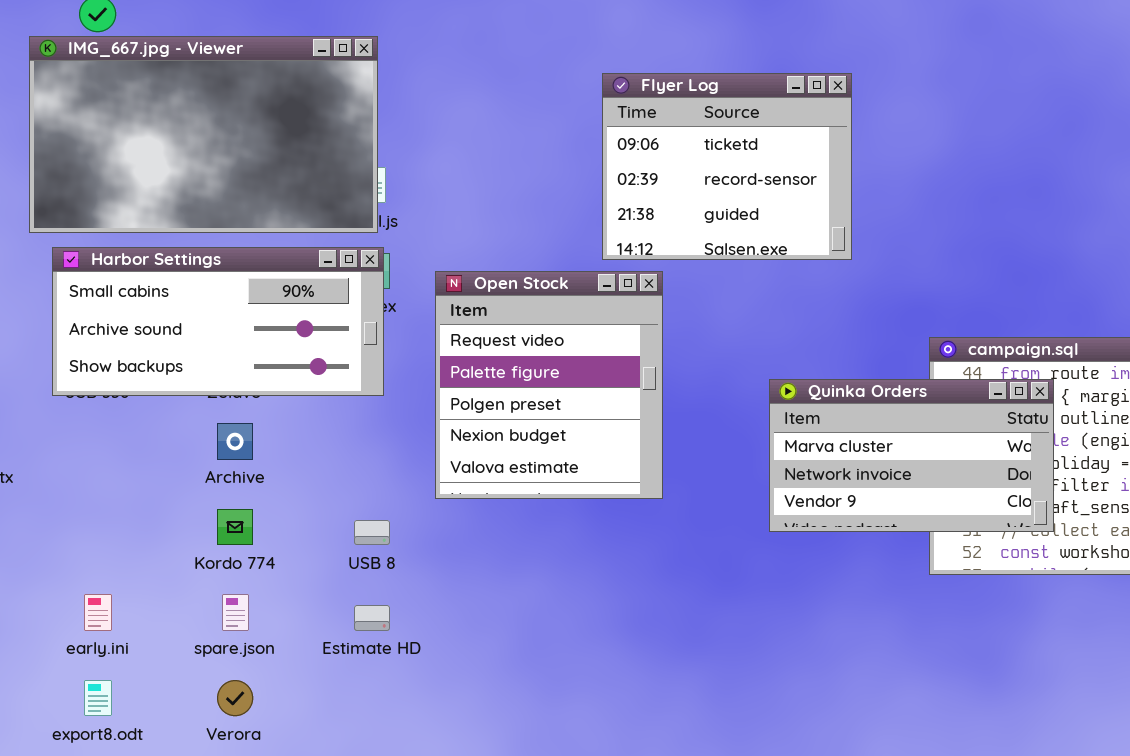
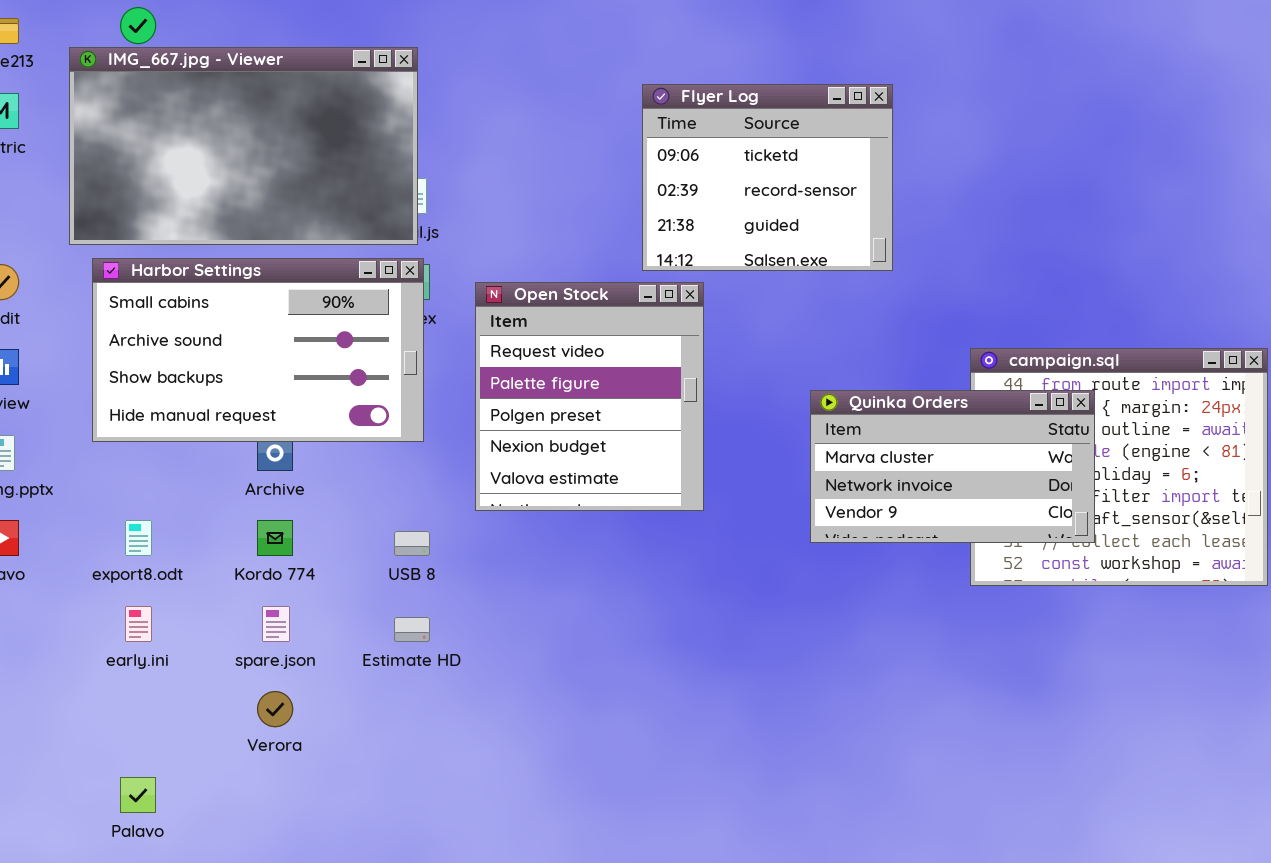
Harbor Settings: [52,247,384,396] -> [92,258,424,442], resized
export8.odt: [84,680,112,716] -> [125,520,152,556], moved

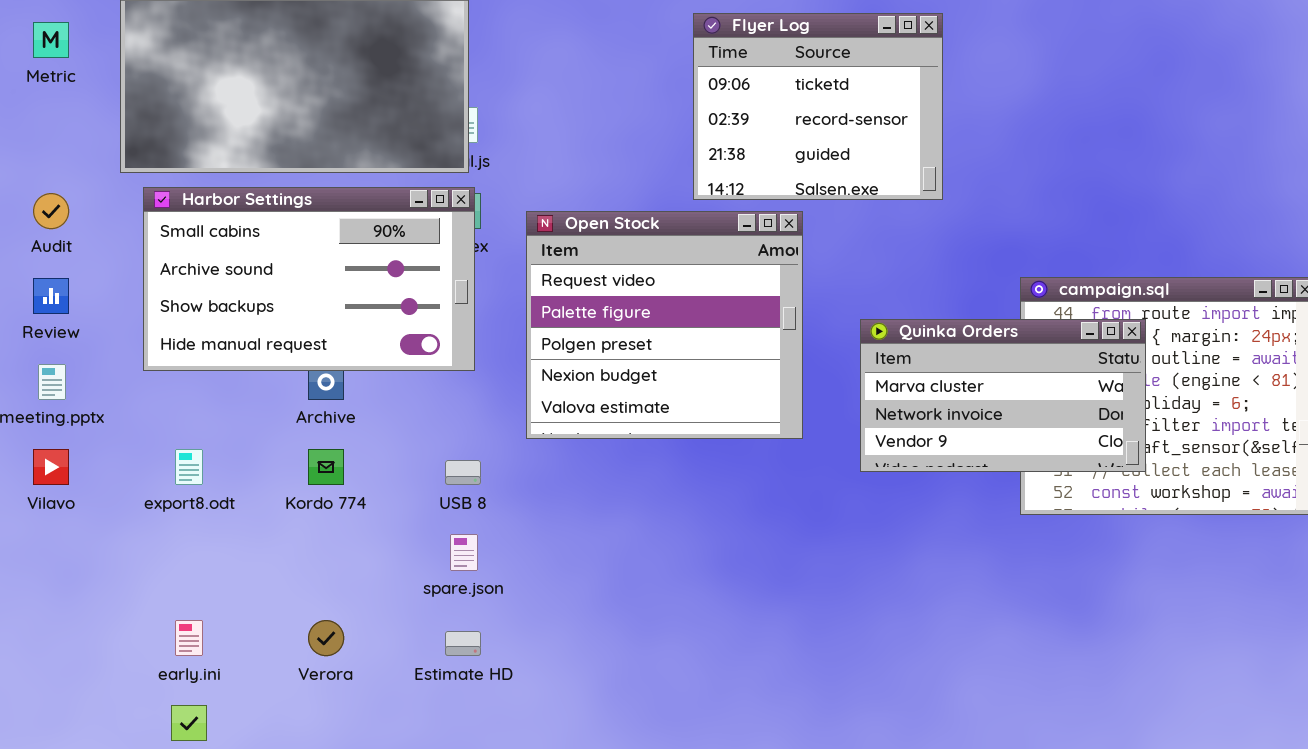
Open Stock: [475,282,704,511] -> [526,211,803,439], resized
early.ini: [125,606,152,642] -> [175,620,203,656], moved
spare.json: [262,606,290,642] -> [450,534,478,571], moved
Estimate HD: [394,617,430,642] -> [445,631,481,656], moved

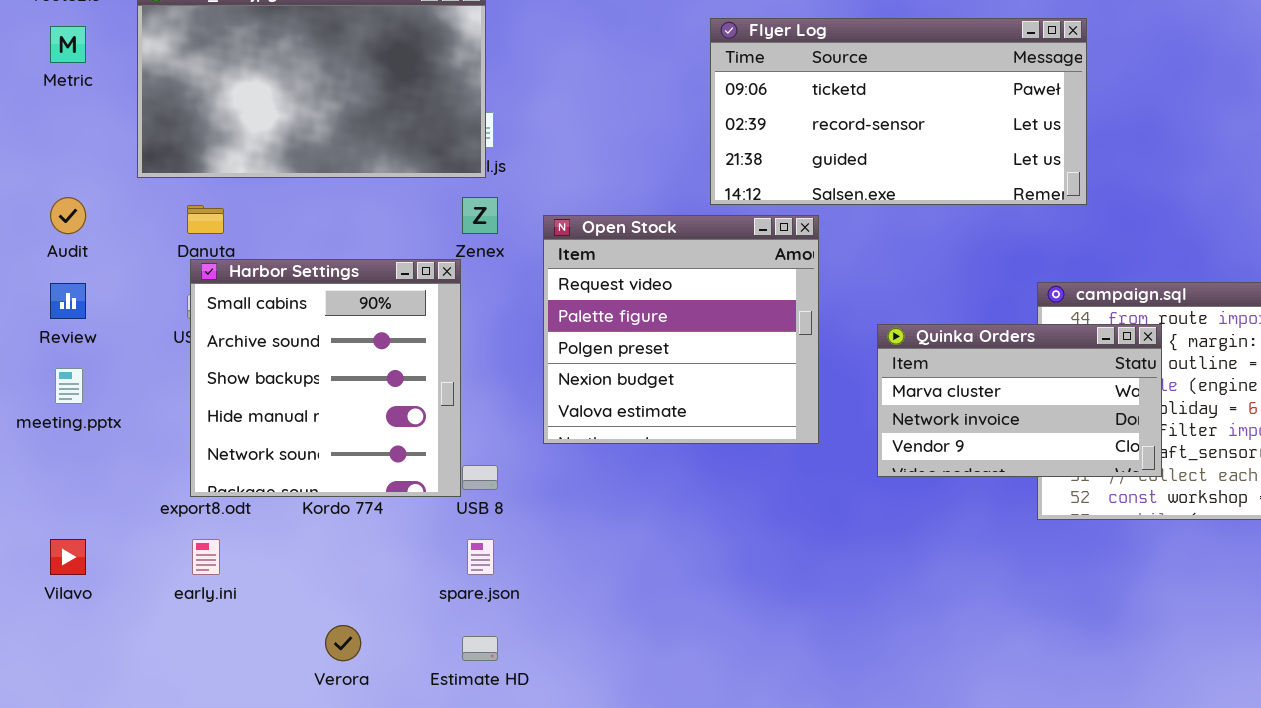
Flyer Log: [693,13,943,200] -> [710,18,1087,205], resized
Harbor Settings: [143,187,475,371] -> [190,259,461,497], moved, resized
Vilavo: [33,449,69,485] -> [50,539,86,575], moved
early.ini: [175,620,203,656] -> [192,539,220,575], moved

